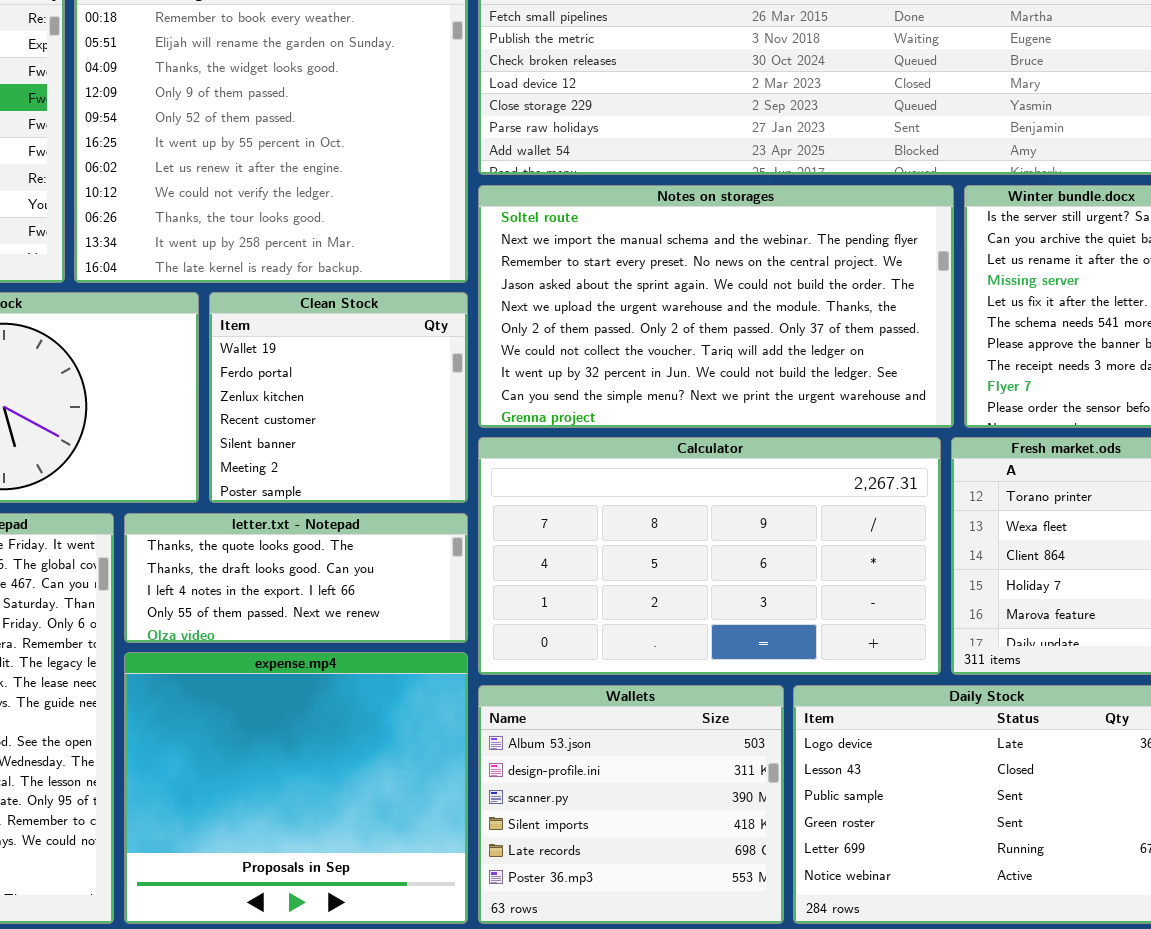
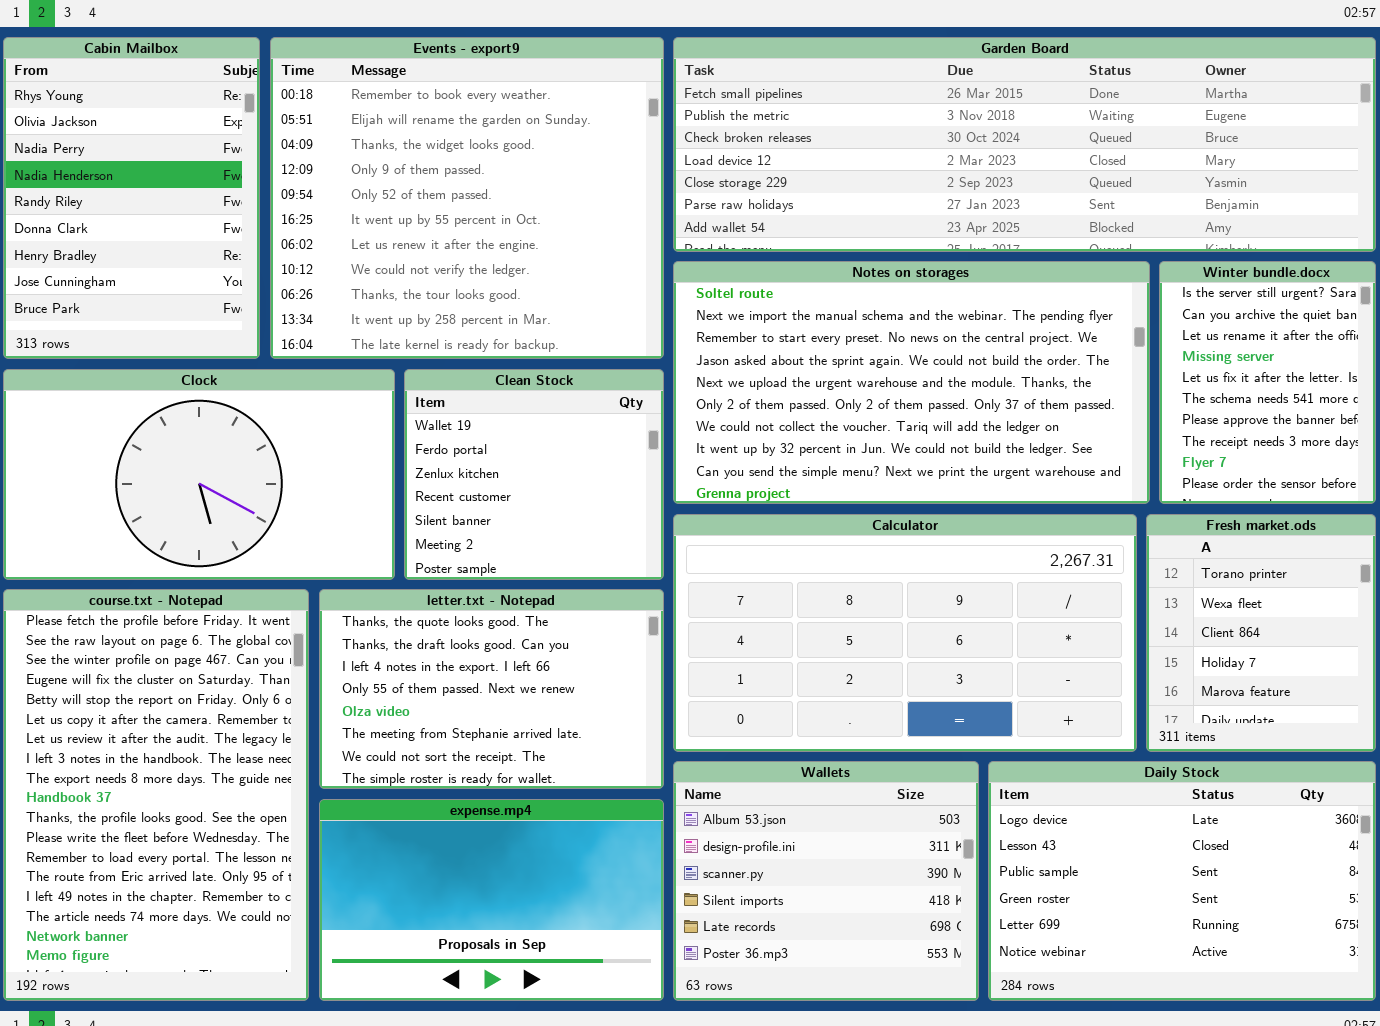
letter.txt - Notepad: [124,513,468,643] -> [319,589,664,789], resized
expense.mp4: [124,652,468,924] -> [319,799,664,1001], resized

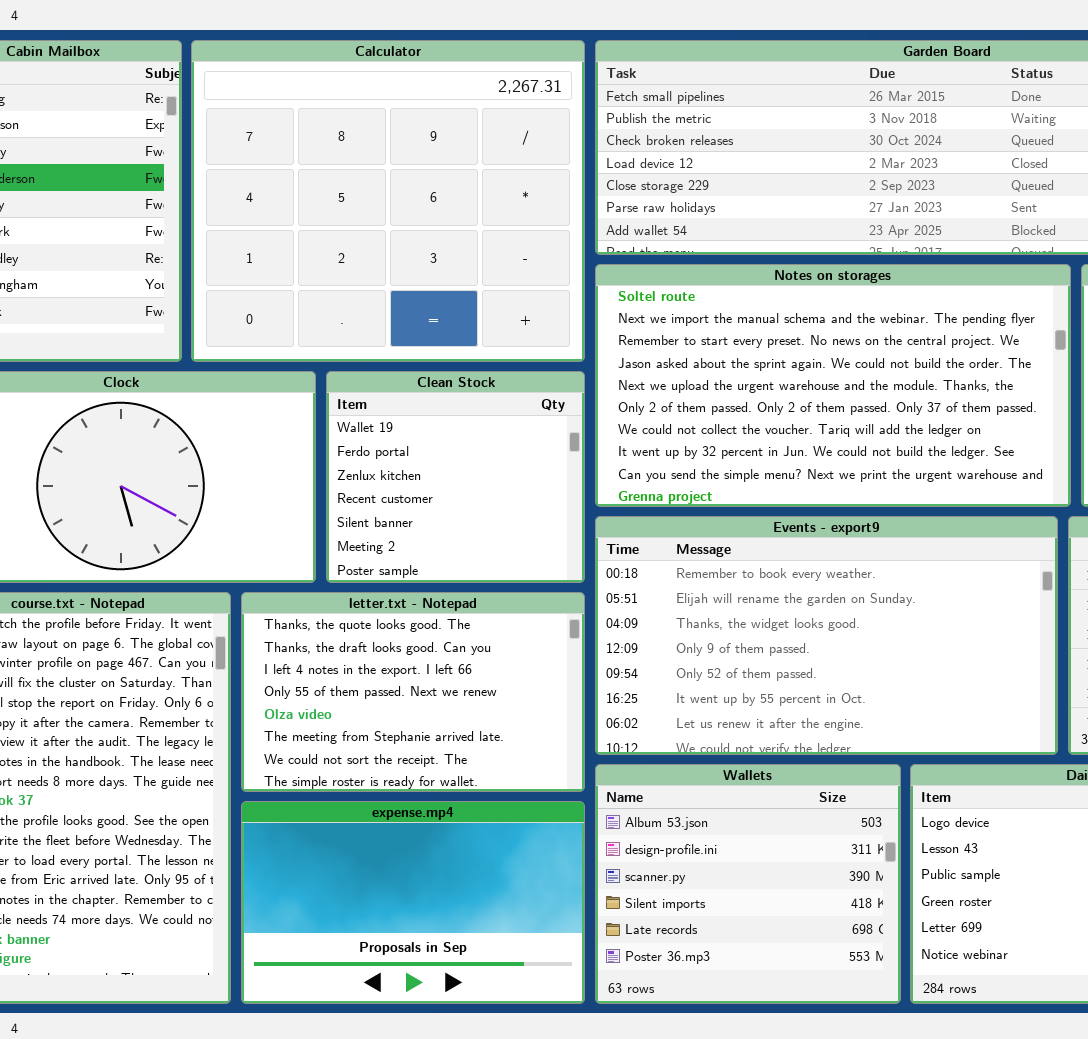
Events - export9: [270,37,664,359] -> [595,516,1058,755], moved, resized
Calculator: [673,514,1137,752] -> [191,40,585,362], moved, resized

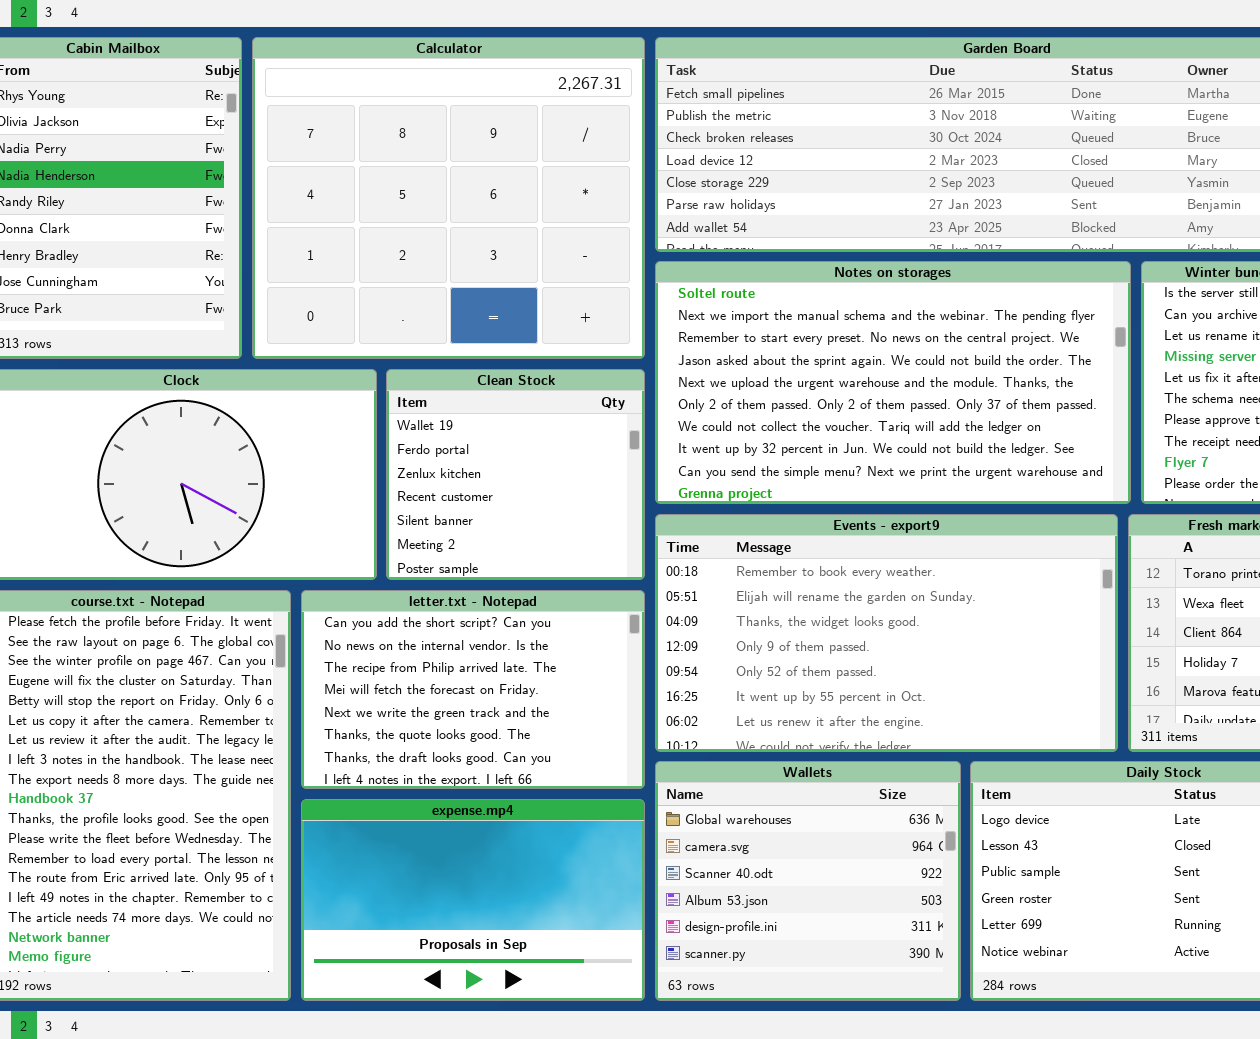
letter.txt - Notepad: [241,592,585,792] -> [301,590,645,789], scrolled up 5 rows
Wallets: [595,764,901,1004] -> [655,761,961,1001], scrolled up 3 rows

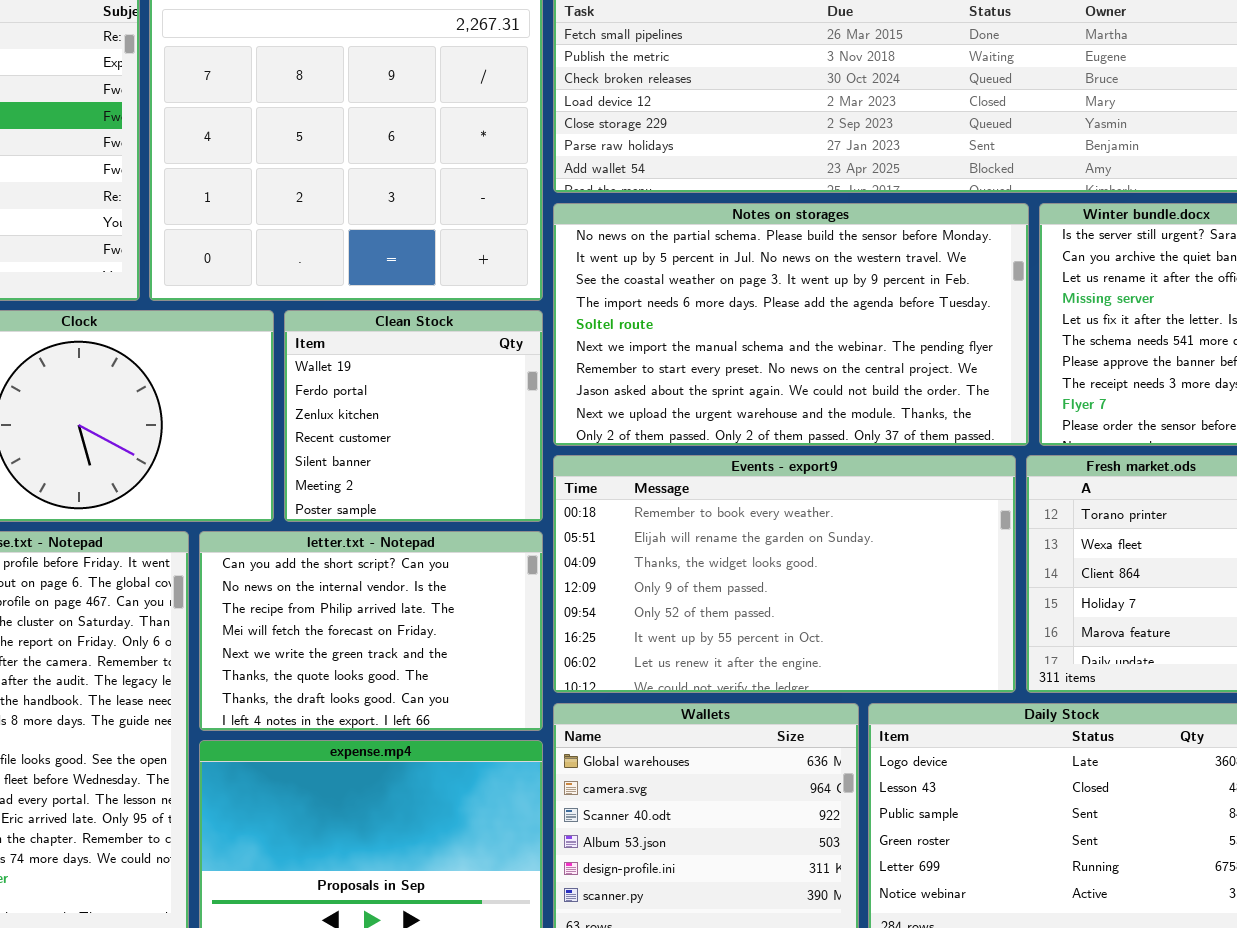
Notes on storages: [655,261,1131,504] -> [553,203,1029,446], scrolled up 4 rows

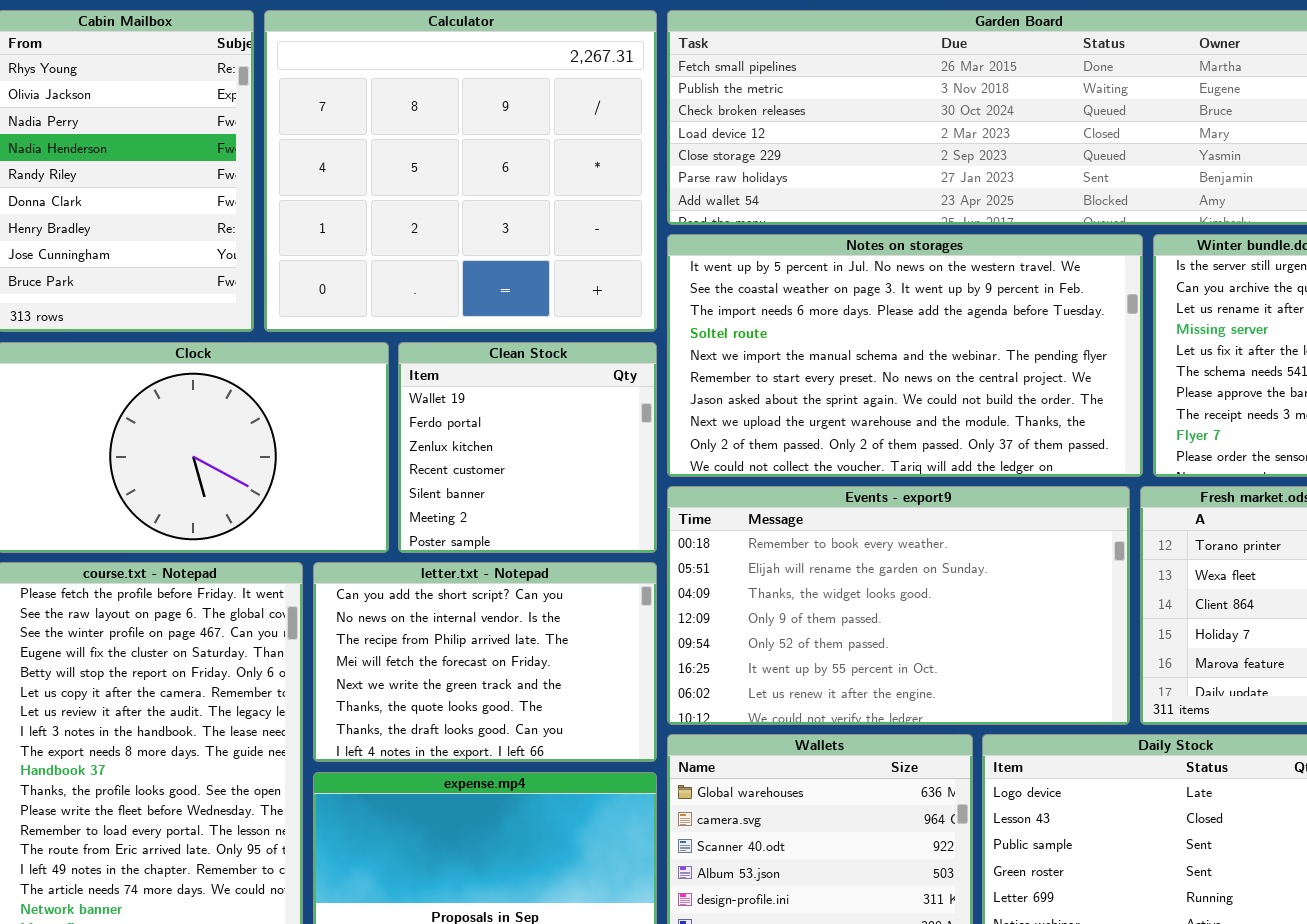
Notes on storages: [553,203,1029,446] -> [667,234,1143,477], scrolled down 1 row

